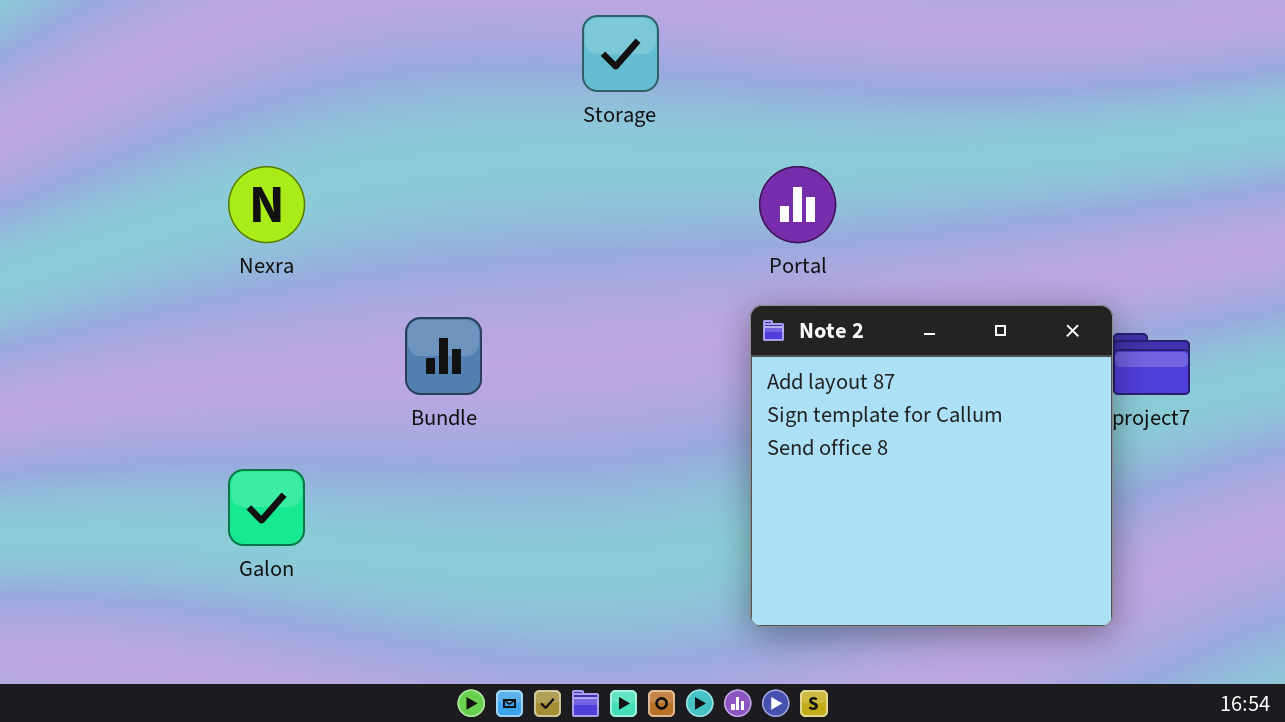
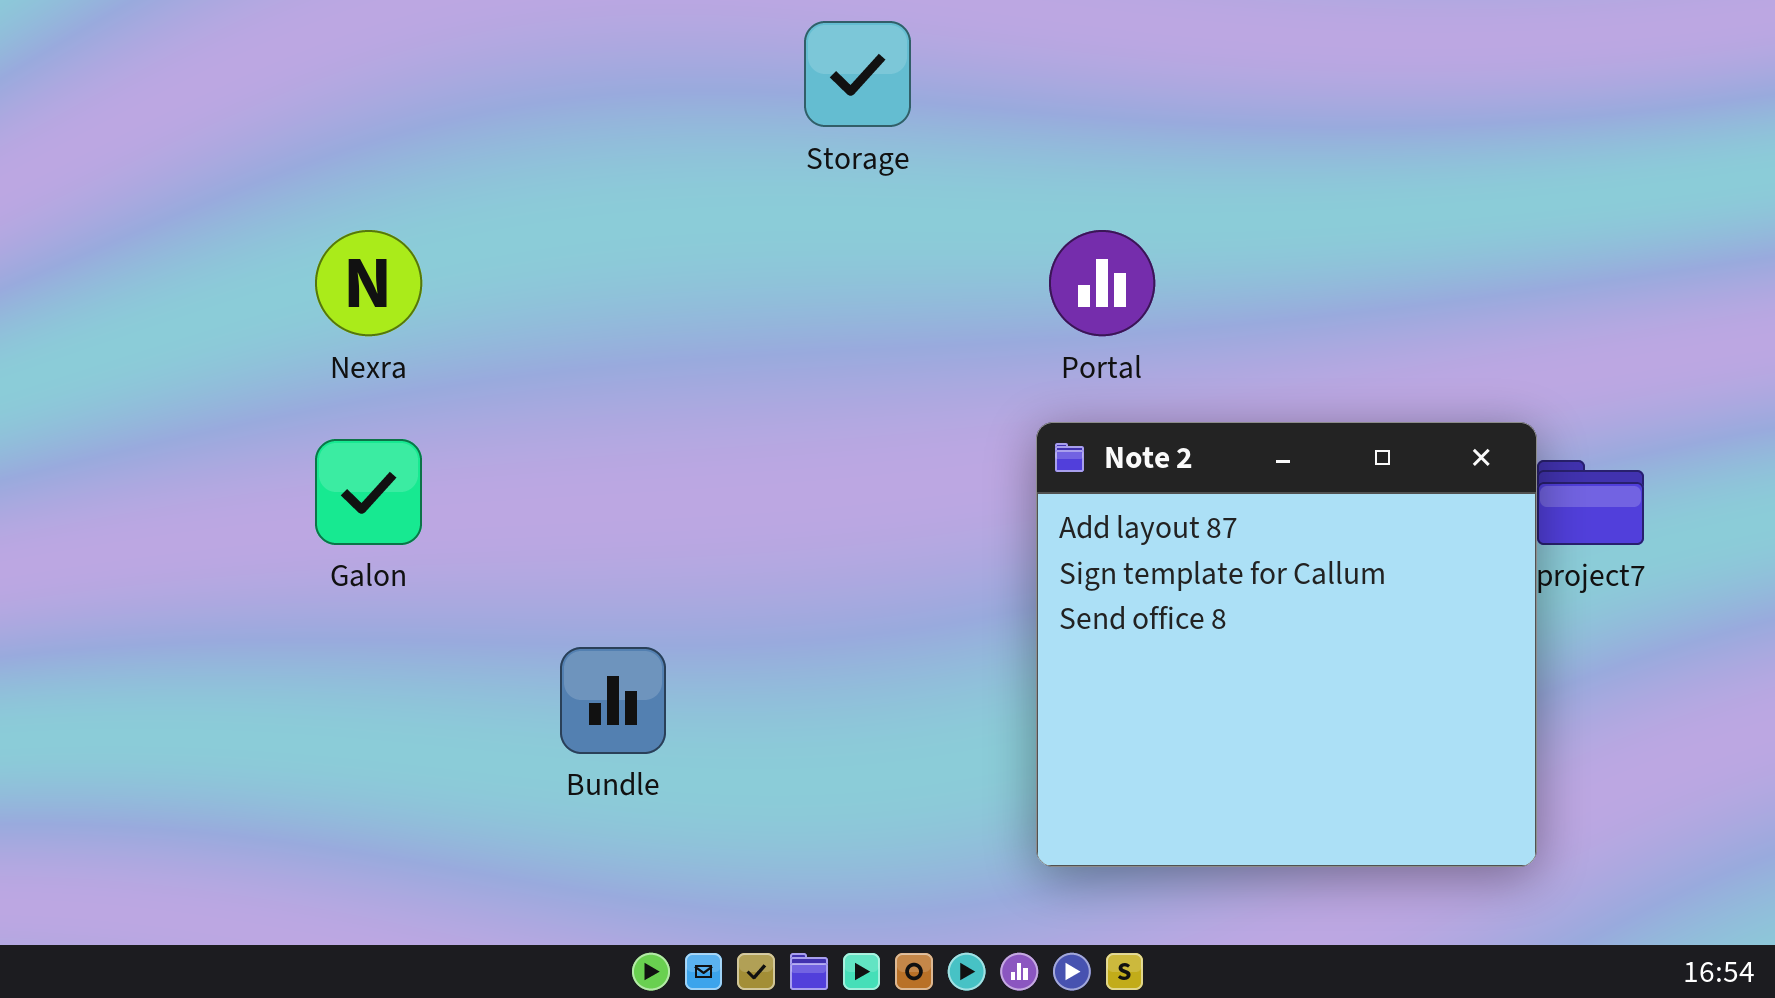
Bundle: [405,317,482,395] -> [560,647,666,754], moved
Galon: [228,469,305,546] -> [315,439,422,545], moved

